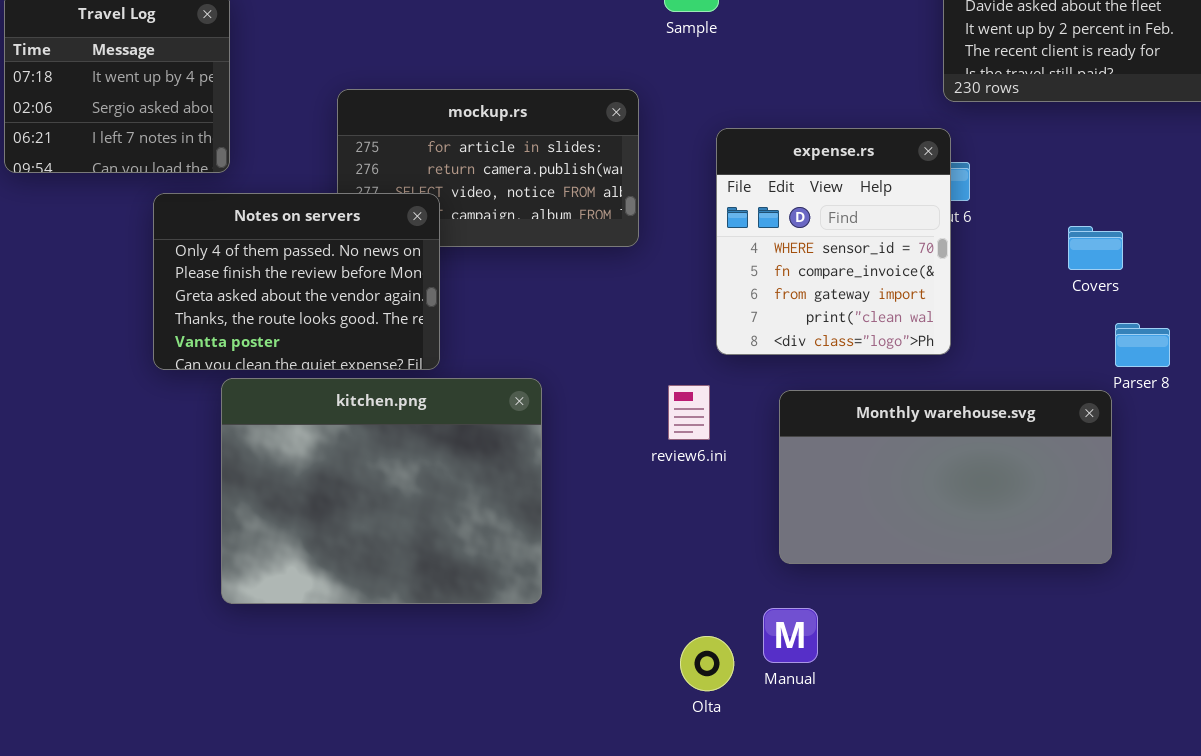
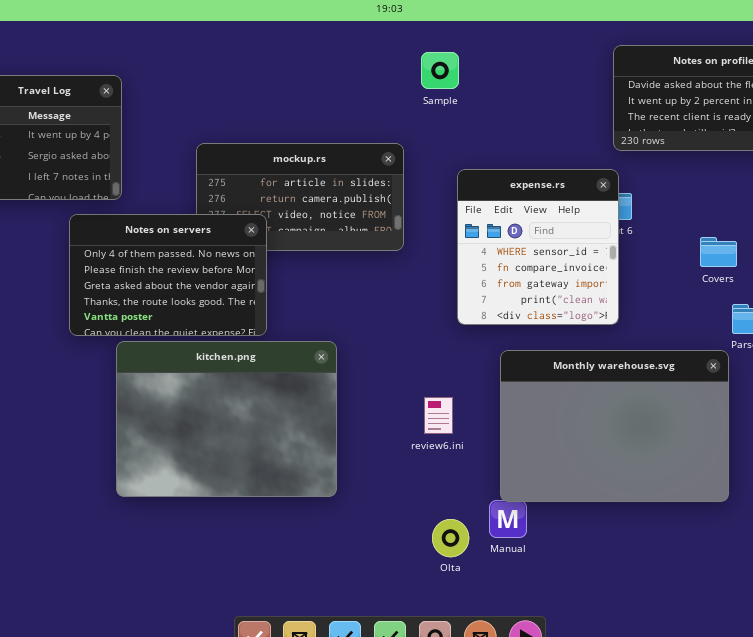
review6.ini: [668,385,710,440] -> [424,397,453,434], moved
Monthly warehouse.svg: [779,390,1112,564] -> [500,350,729,502], resized

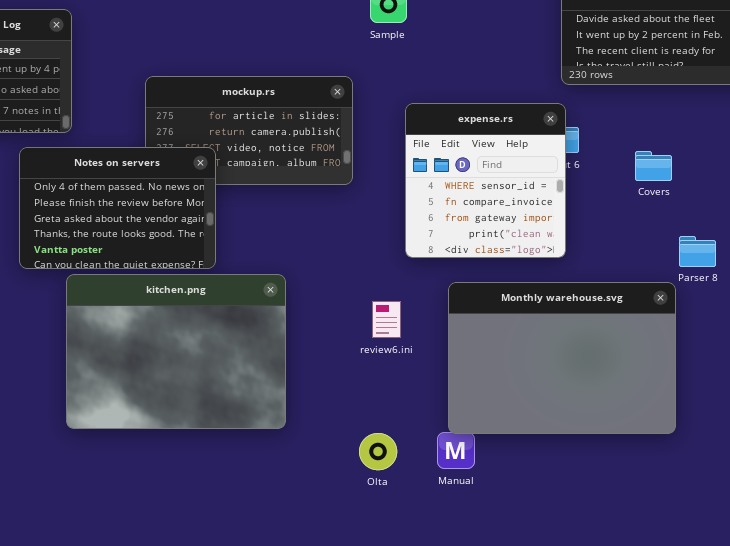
Covers: [700,237,737,267] -> [635,151,672,181], moved
review6.ini: [424,397,453,434] -> [372,301,401,338], moved
Olta: [432,519,469,557] -> [359,433,397,470], moved

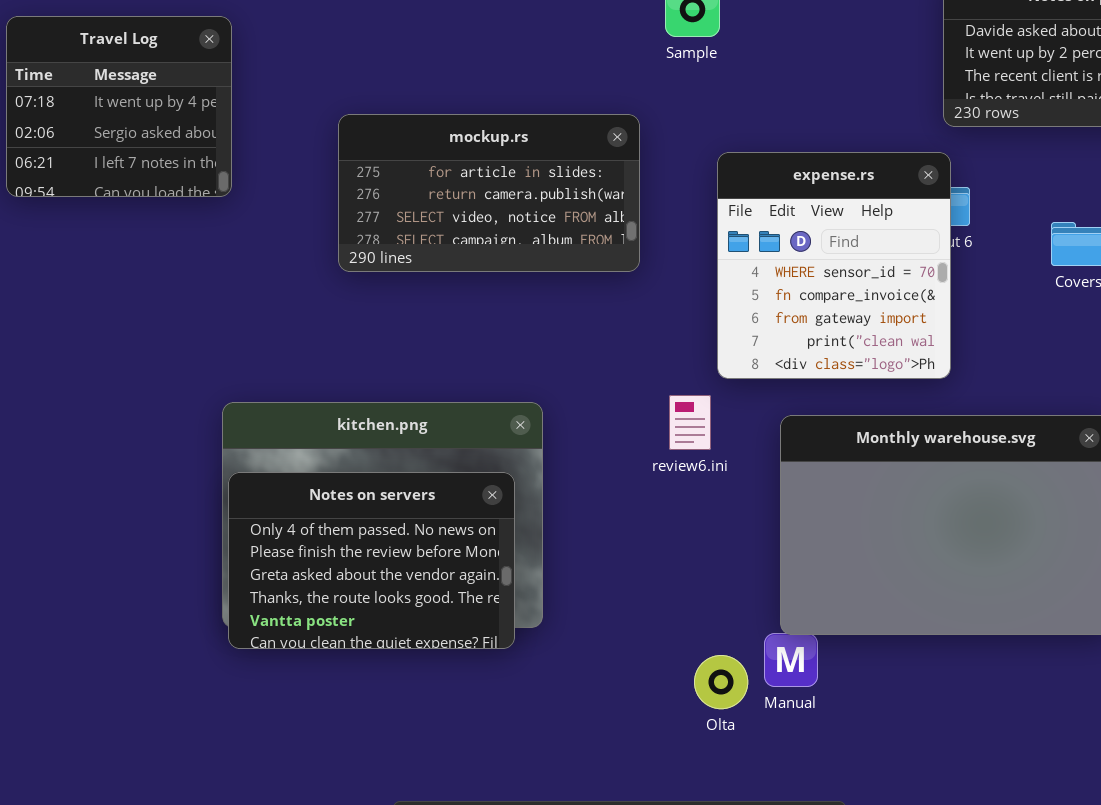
Notes on servers: [19,147,216,269] -> [228,472,515,649], moved
review6.ini: [372,301,401,338] -> [669,395,711,450], moved
Olta: [359,433,397,470] -> [694,655,748,709], moved

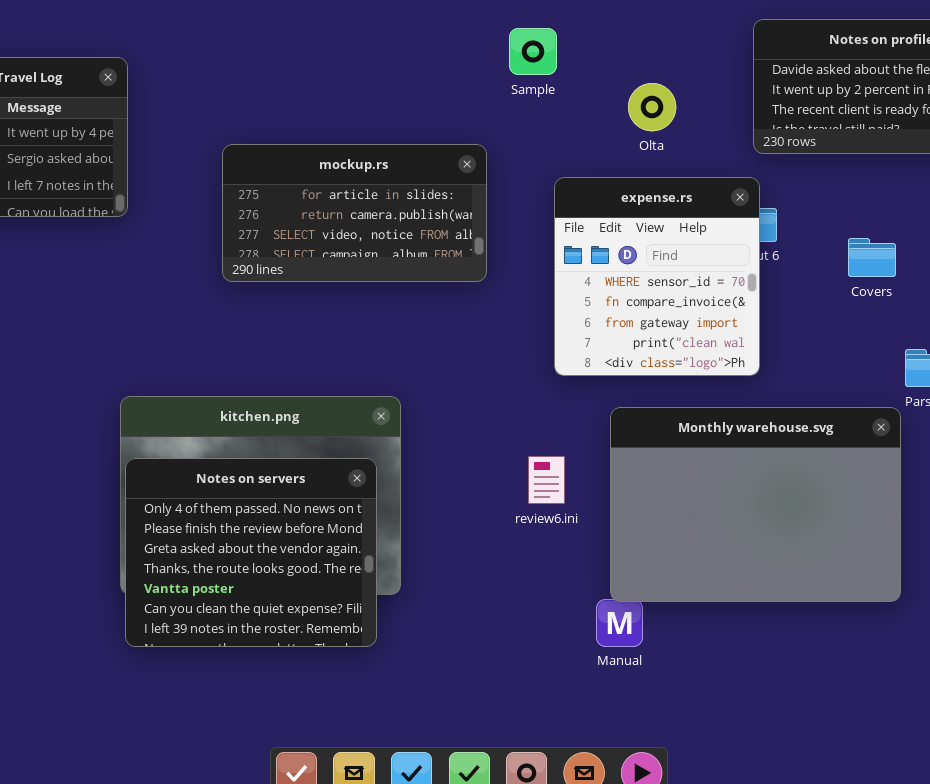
review6.ini: [669,395,711,450] -> [528,456,565,504], moved
Notes on servers: [228,472,515,649] -> [125,458,377,647], resized
Olta: [694,655,748,709] -> [628,83,676,131], moved

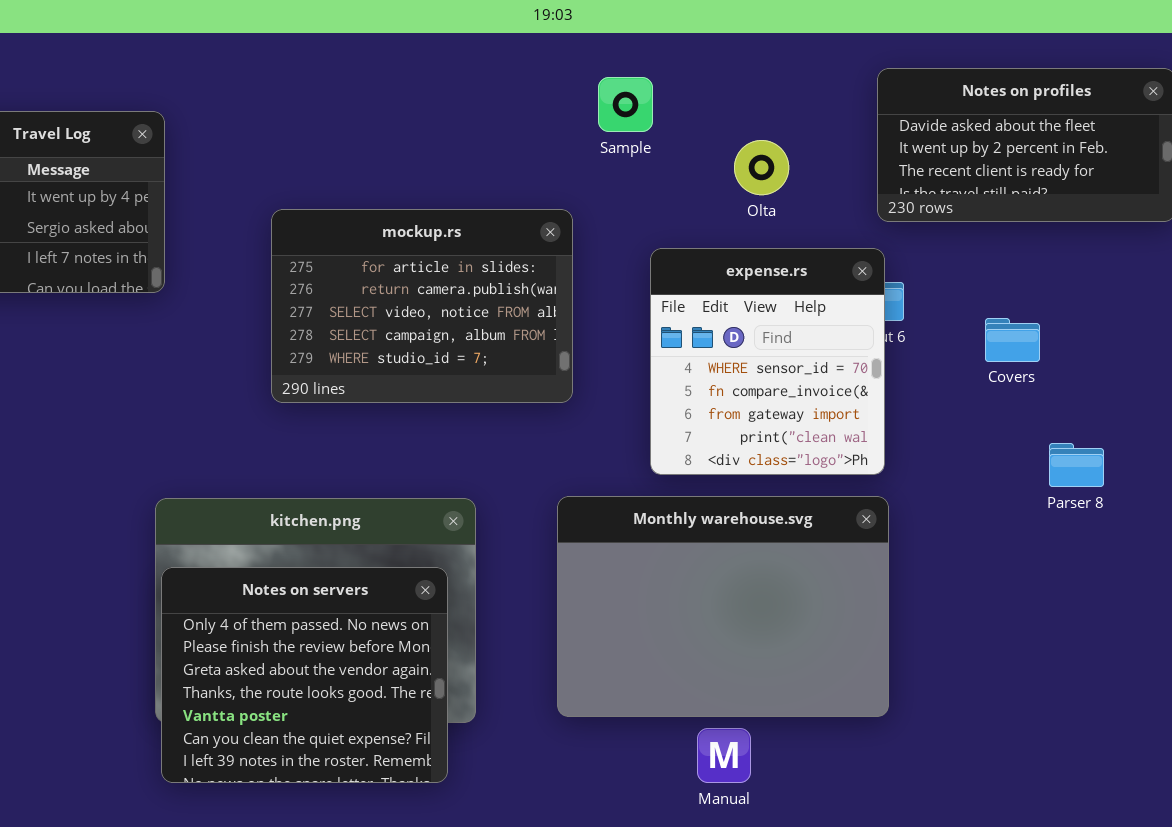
mockup.rs: [222,144,487,282] -> [271,209,573,403], resized
Monthly warehouse.svg: [610,407,901,602] -> [557,496,889,717], moved

